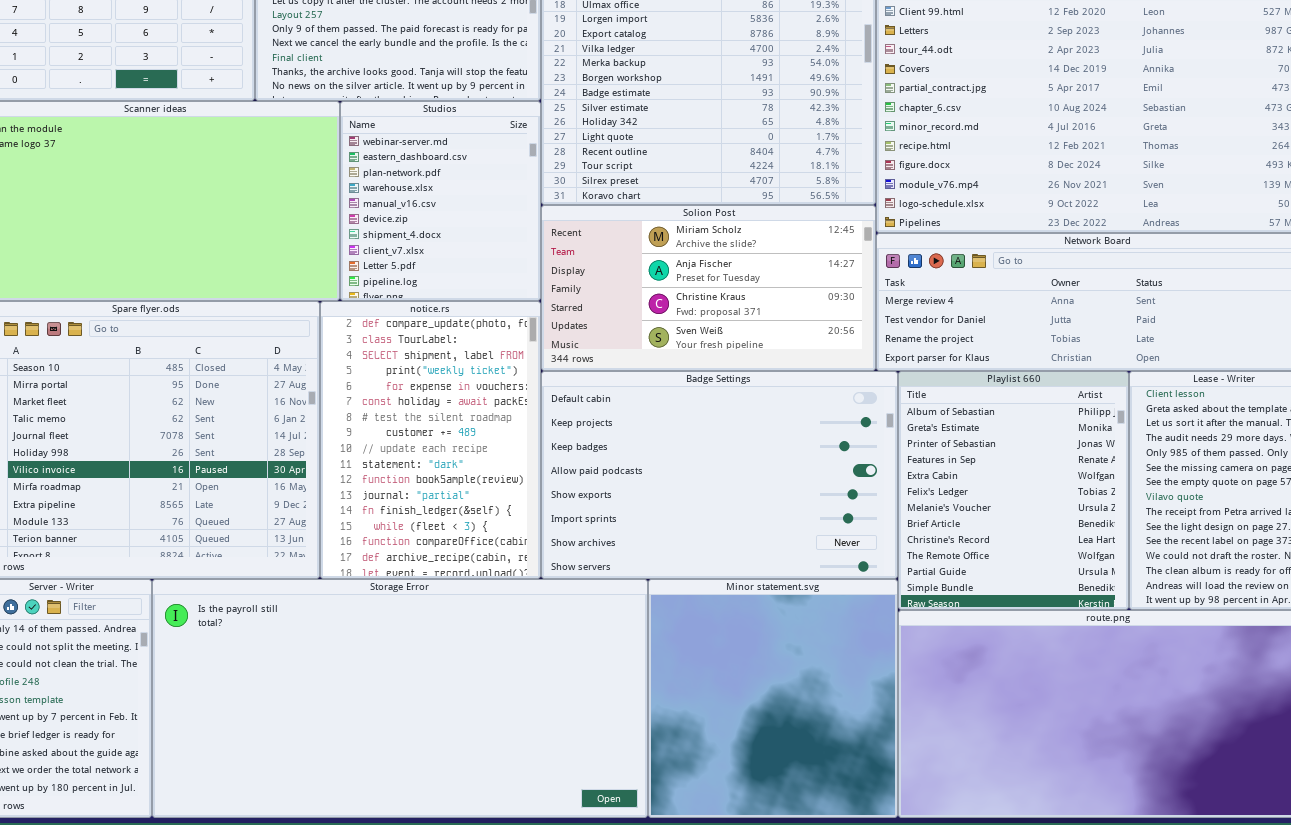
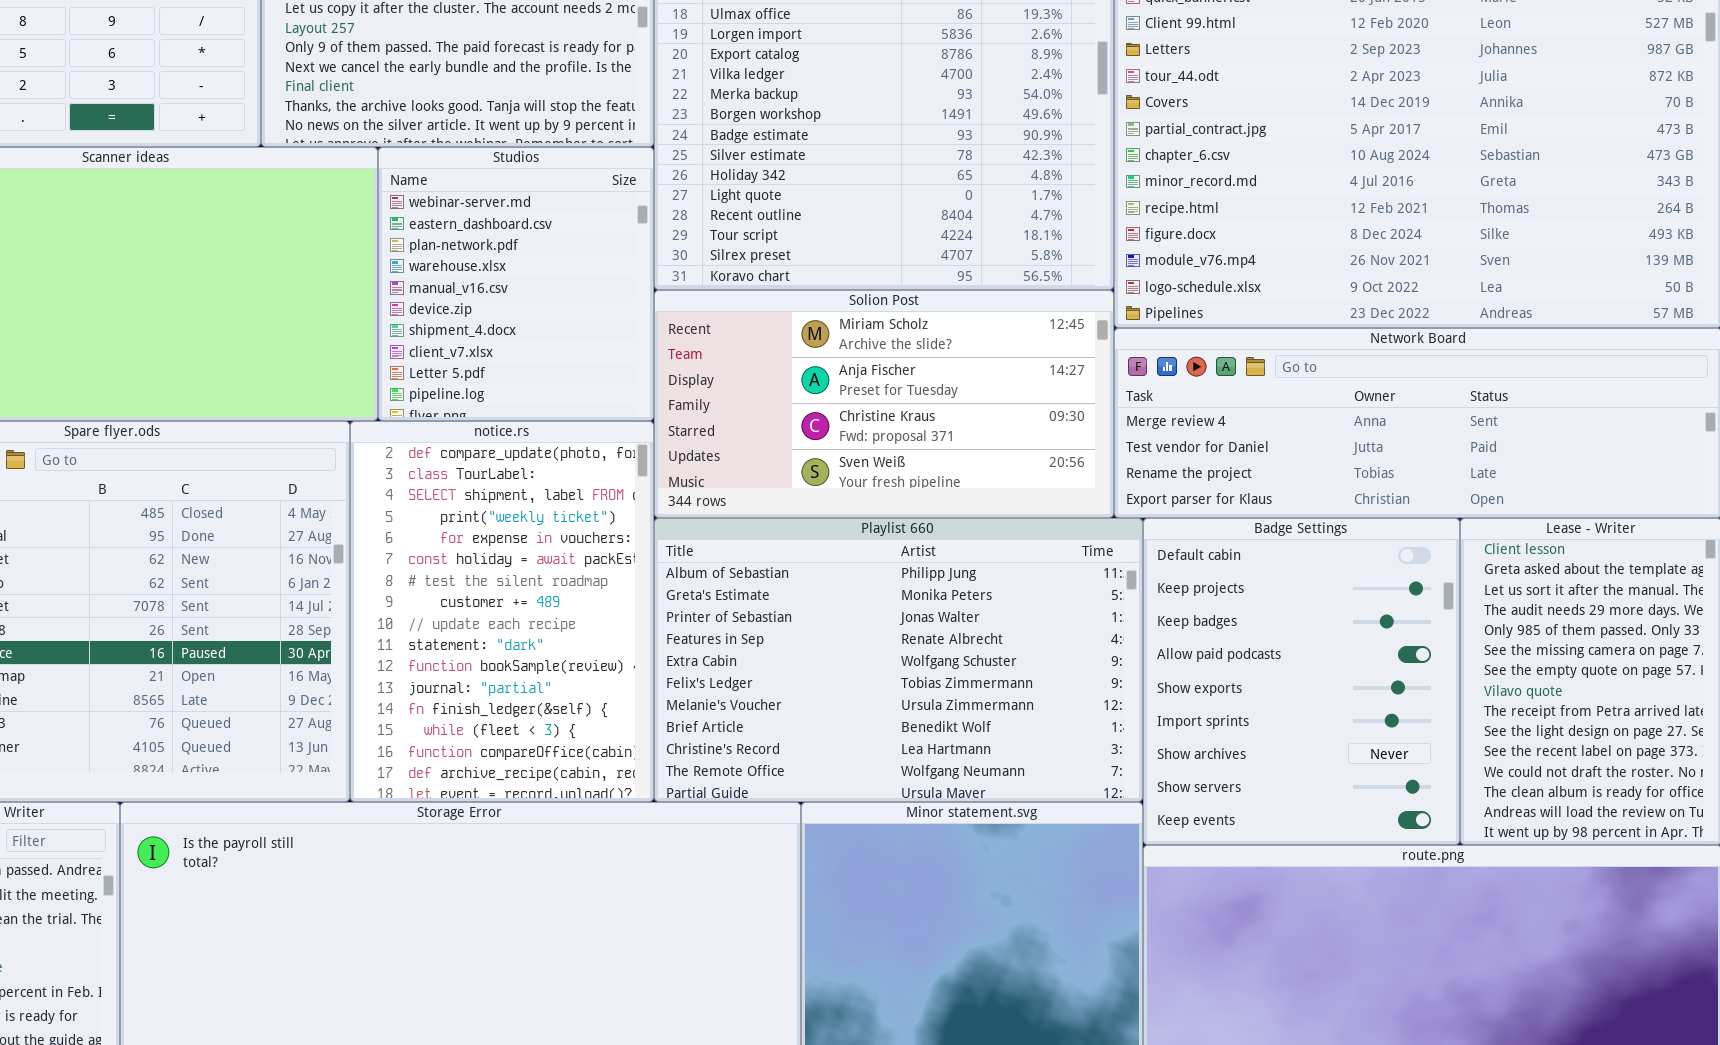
Badge Settings: [541,371,898,579] -> [1143,518,1460,845], moved, resized
Playlist 660: [898,371,1129,610] -> [654,518,1143,802], moved, resized

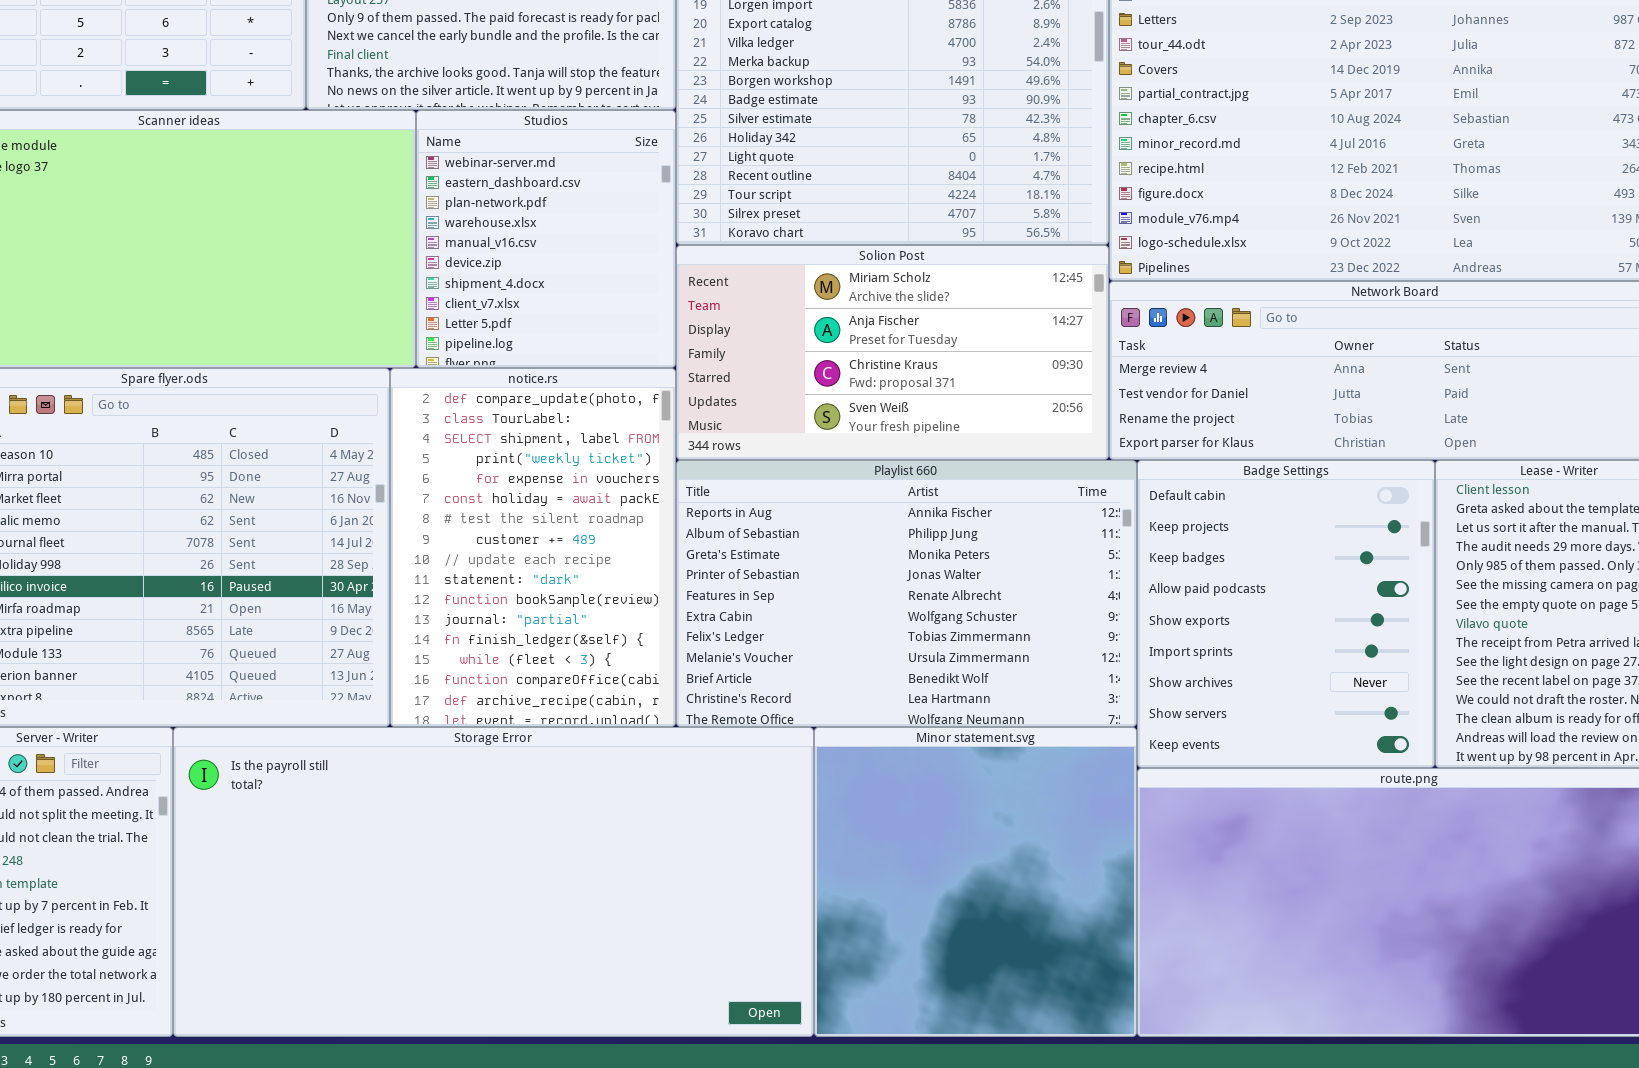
Playlist 660: [654,518,1143,802] -> [676,460,1137,727], scrolled up 1 row

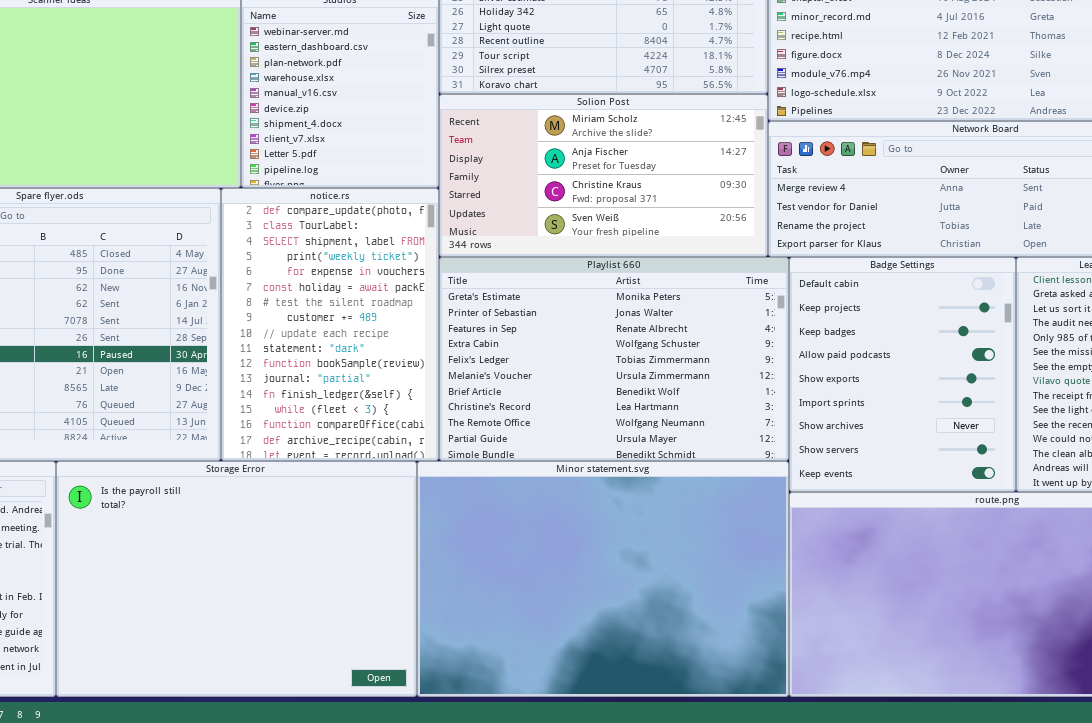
Playlist 660: [676,460,1137,727] -> [439,257,789,461], scrolled down 2 rows
Storage Error: [173,727,814,1037] -> [56,461,417,697], resized
Minor statement.svg: [814,727,1137,1037] -> [417,461,789,697], resized

